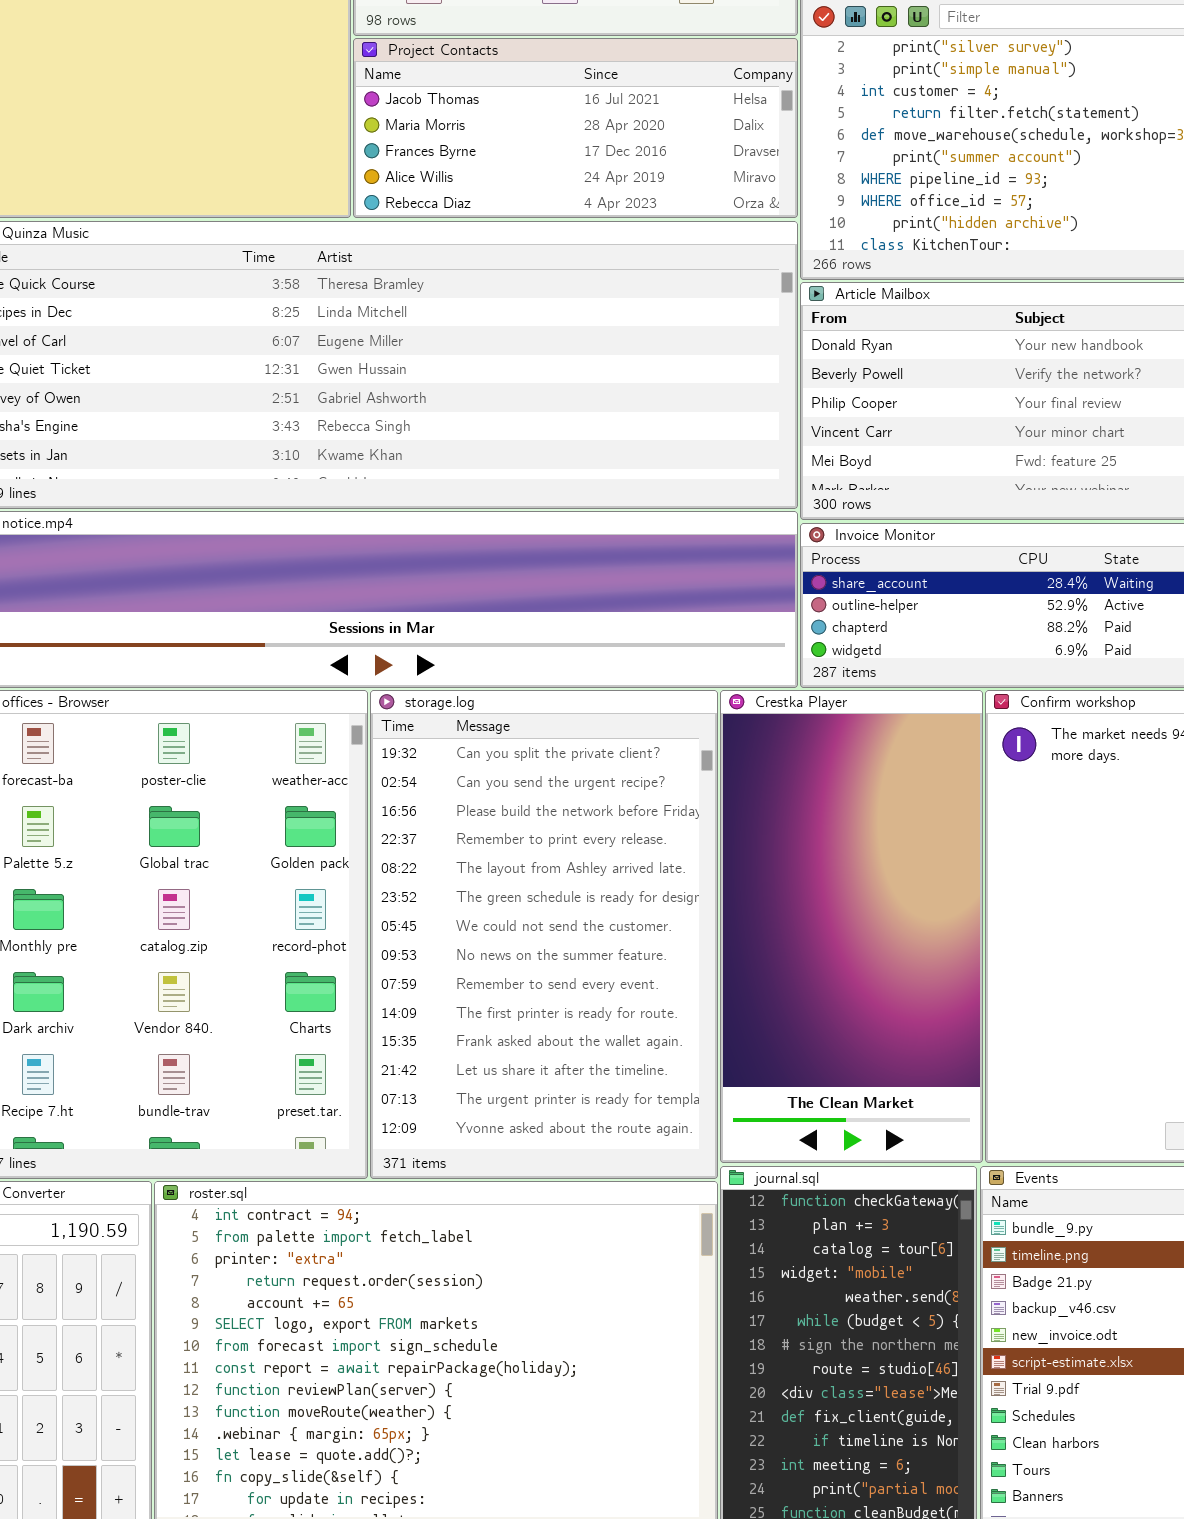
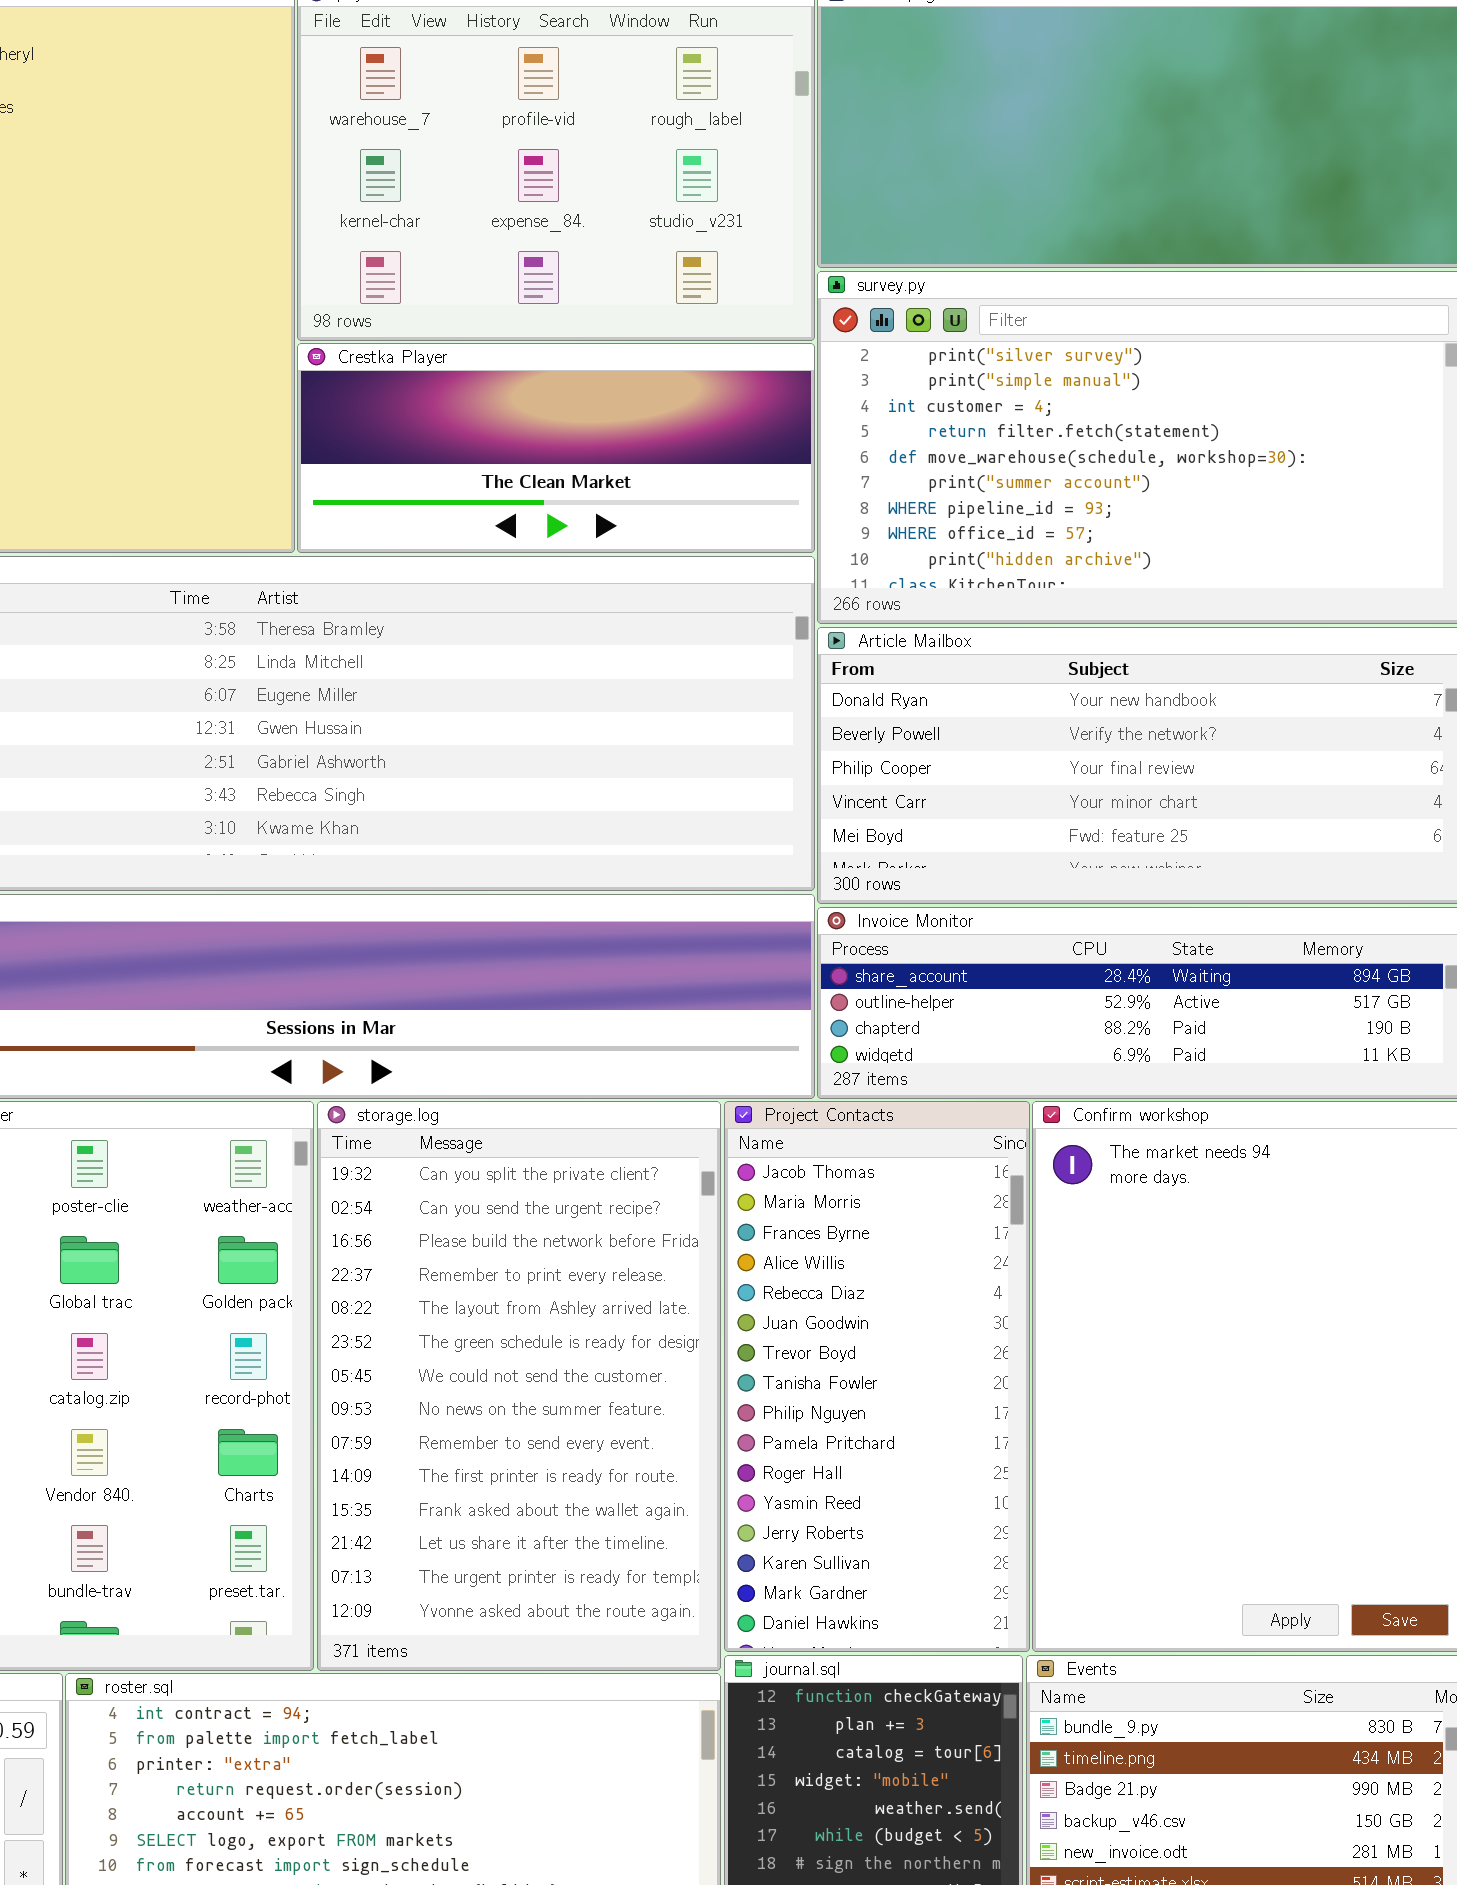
Project Contacts: [353,38,798,218] -> [724,1101,1030,1652], moved, resized
Crestka Player: [720,690,983,1163] -> [297,343,815,553], moved, resized

